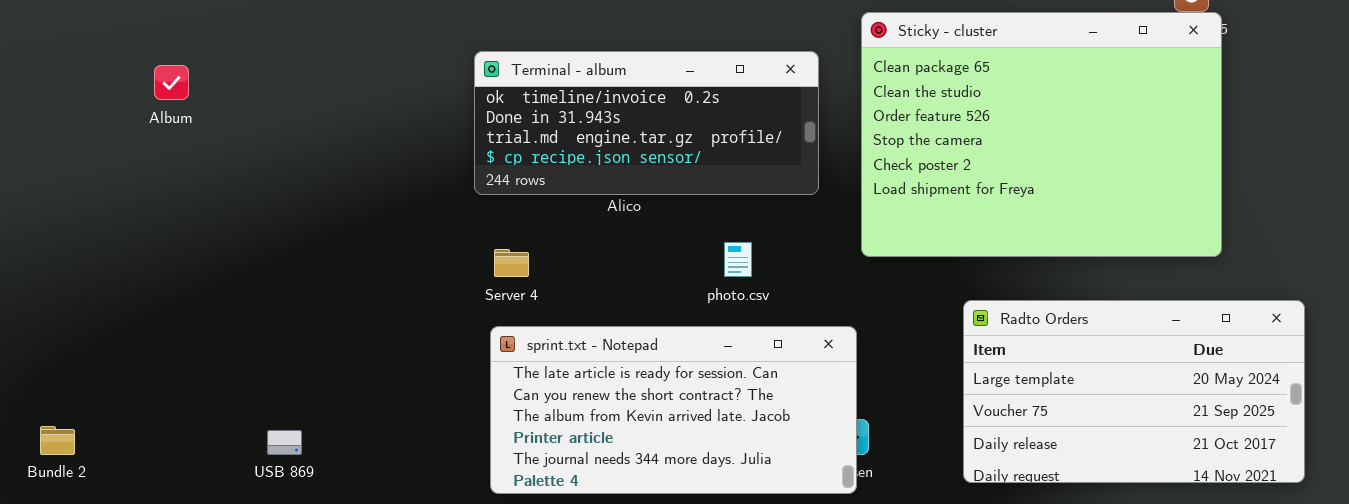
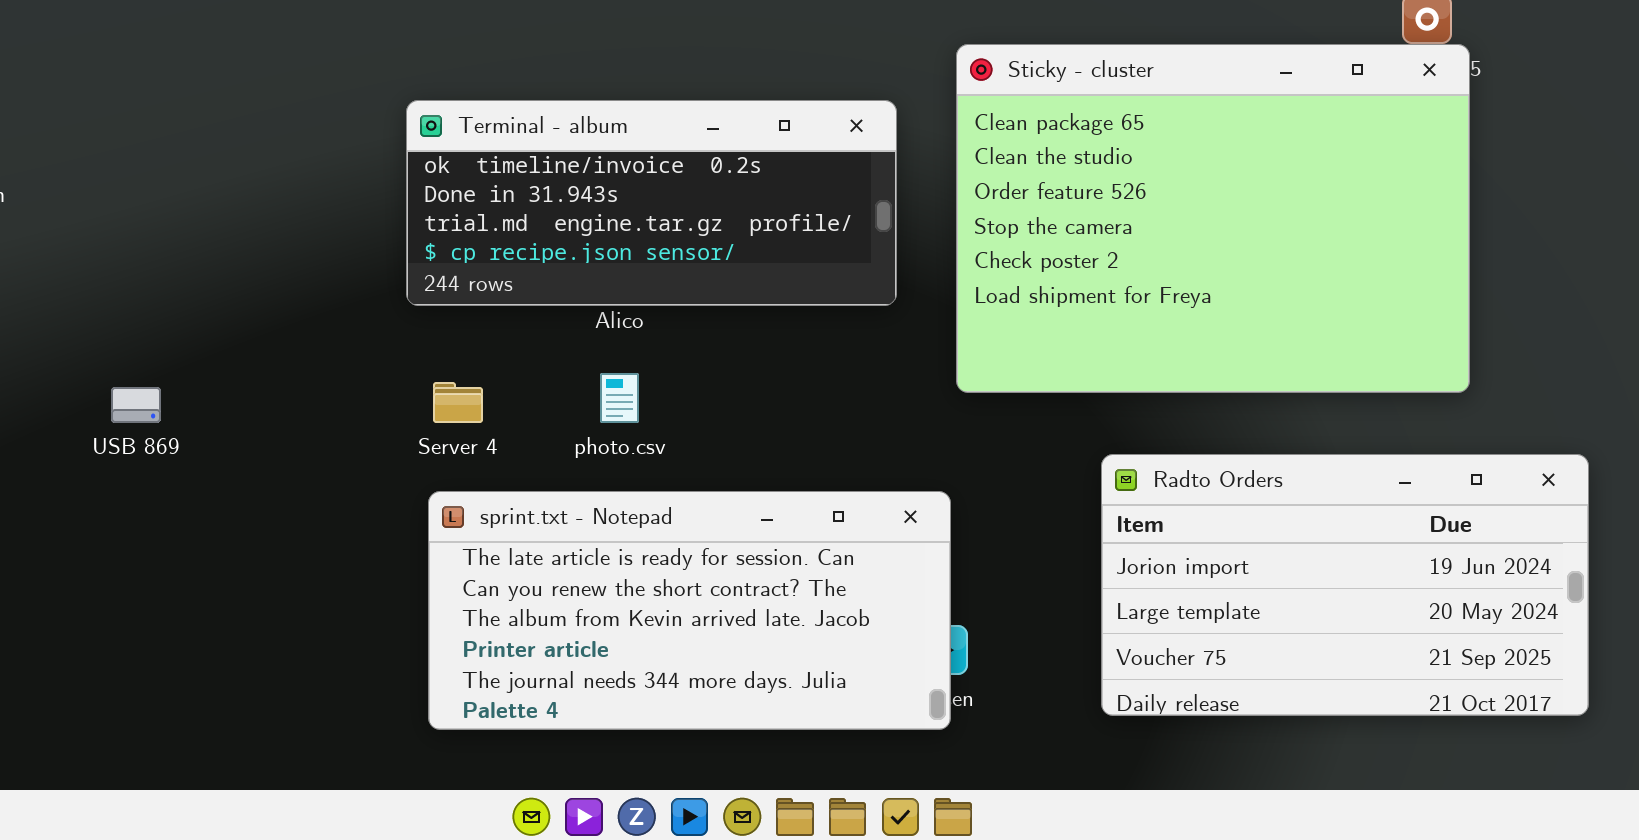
photo.csv: [724,242,752,277] -> [600,373,639,423], moved
Radto Orders: [963,300,1305,483] -> [1101,454,1589,716], scrolled up 1 row
USB 869: [267,430,302,455] -> [111,387,161,423], moved

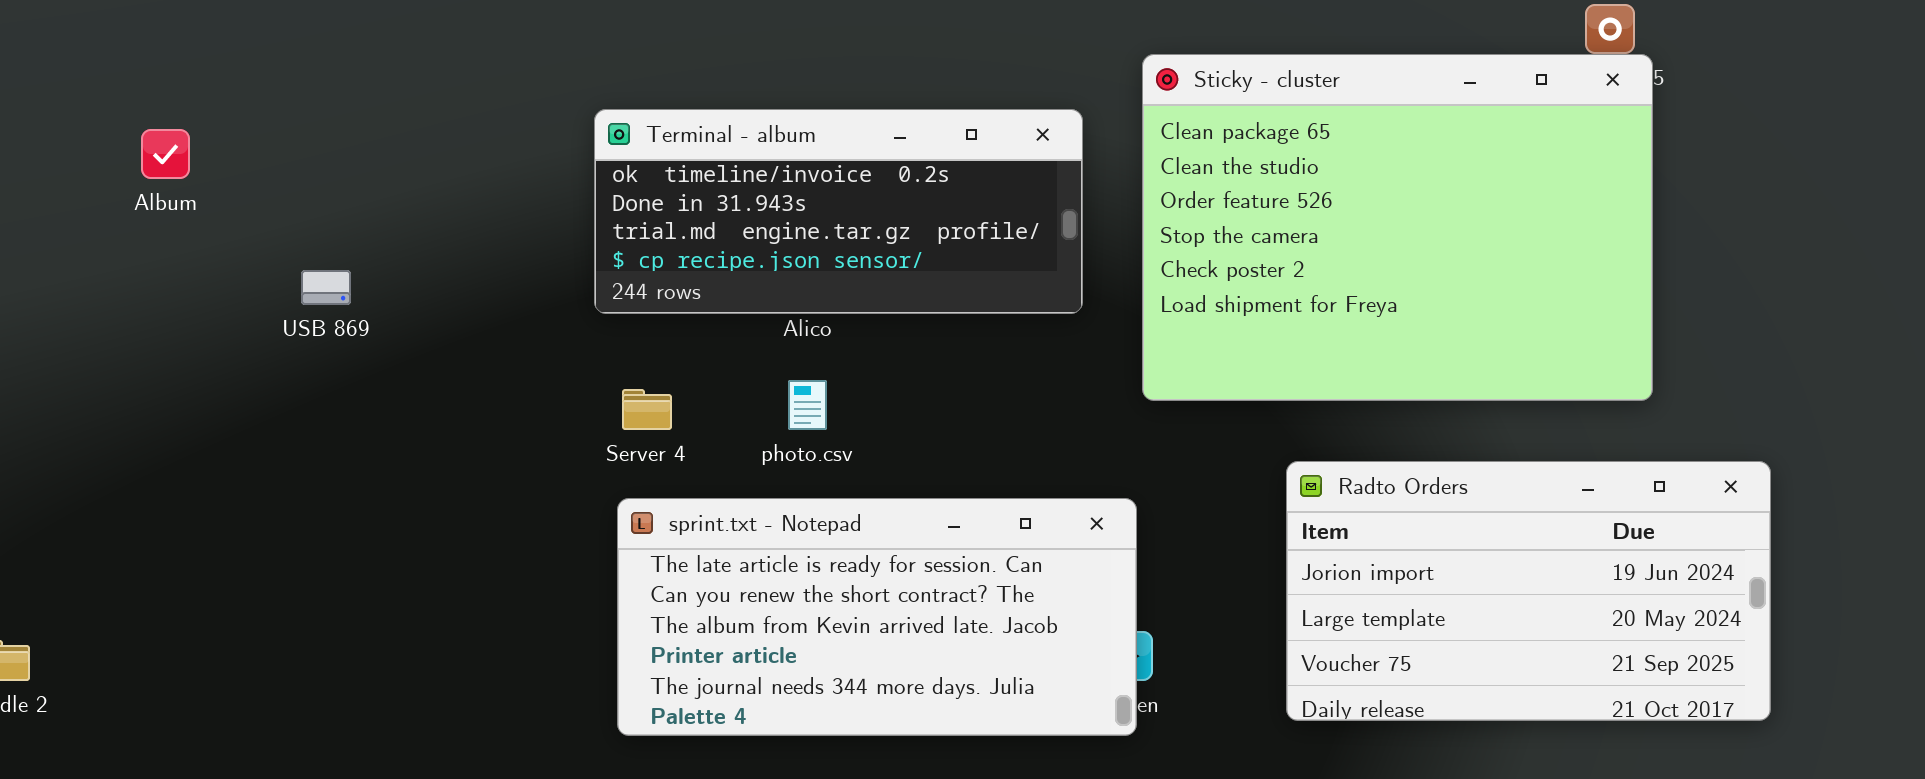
USB 869: [111,387,161,423] -> [301,270,351,305], moved

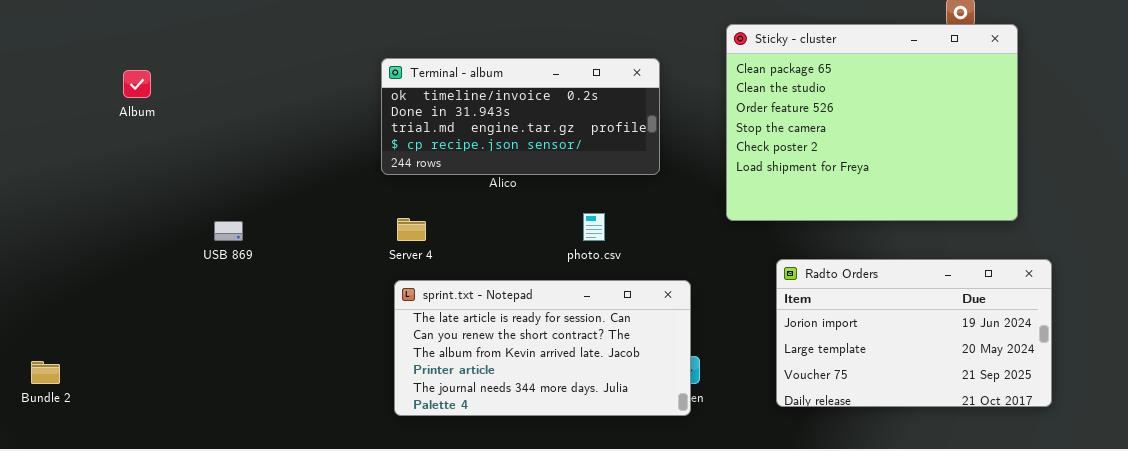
Sticky - cluster: [1142,54,1653,401] -> [726,24,1018,221], moved
USB 869: [301,270,351,305] -> [214,221,243,241], moved
photo.csv: [788,380,827,430] -> [583,213,605,241], moved

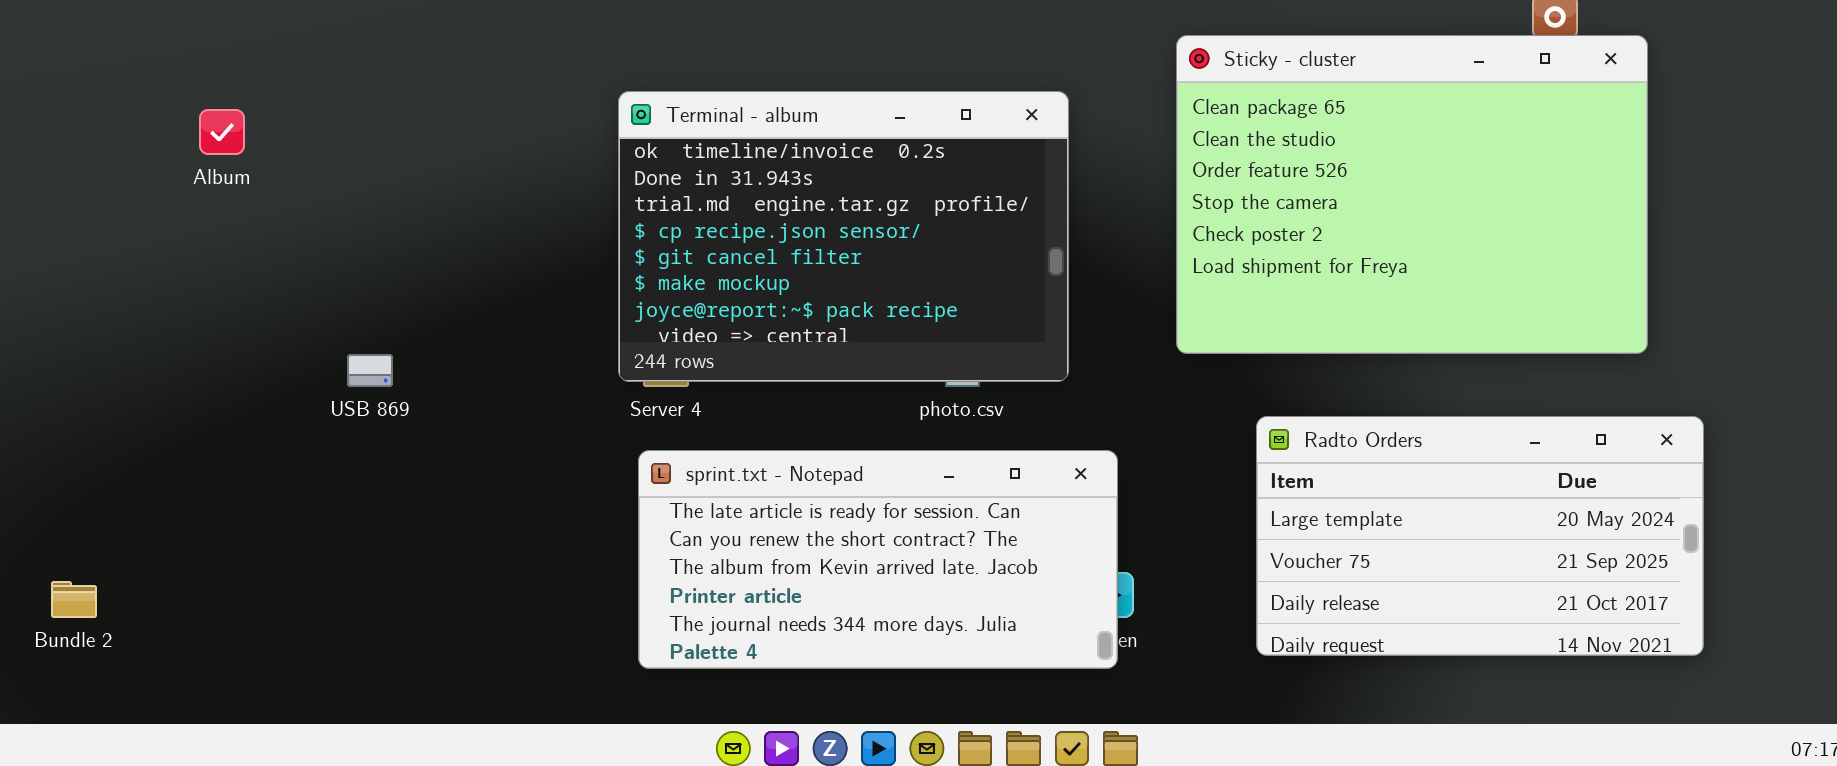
Terminal - album: [381,58,660,175] -> [618,91,1069,382], resized
Radto Orders: [776,259,1052,407] -> [1256,416,1704,656], scrolled down 1 row

